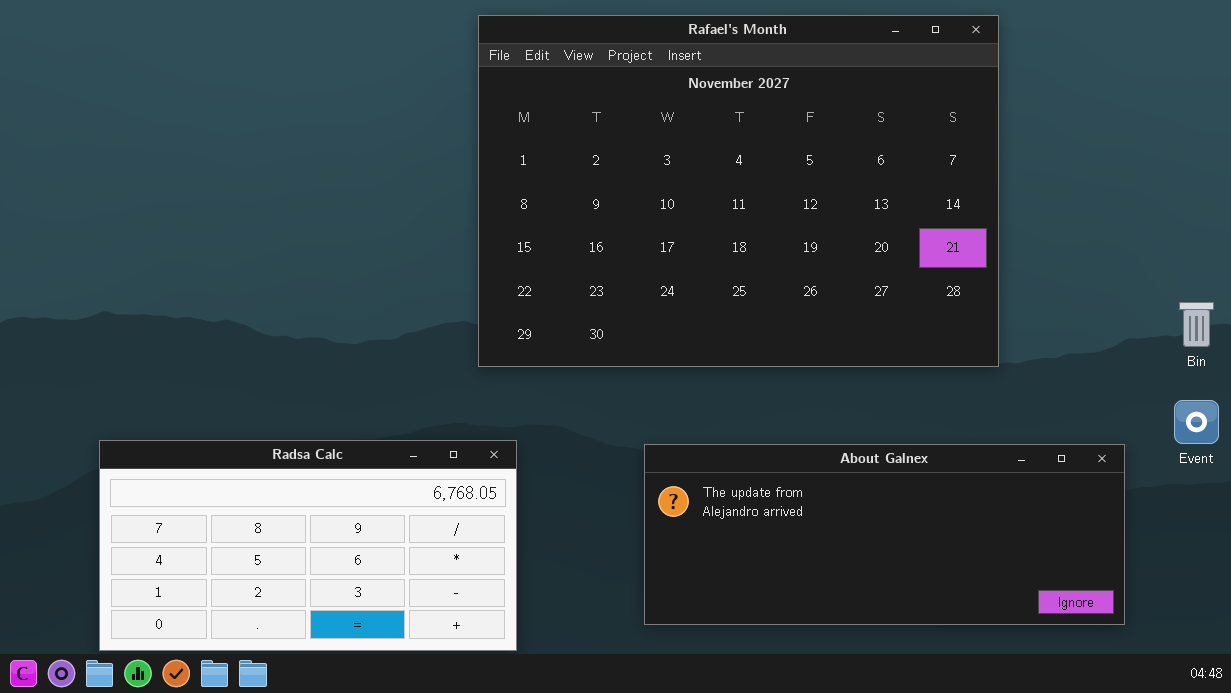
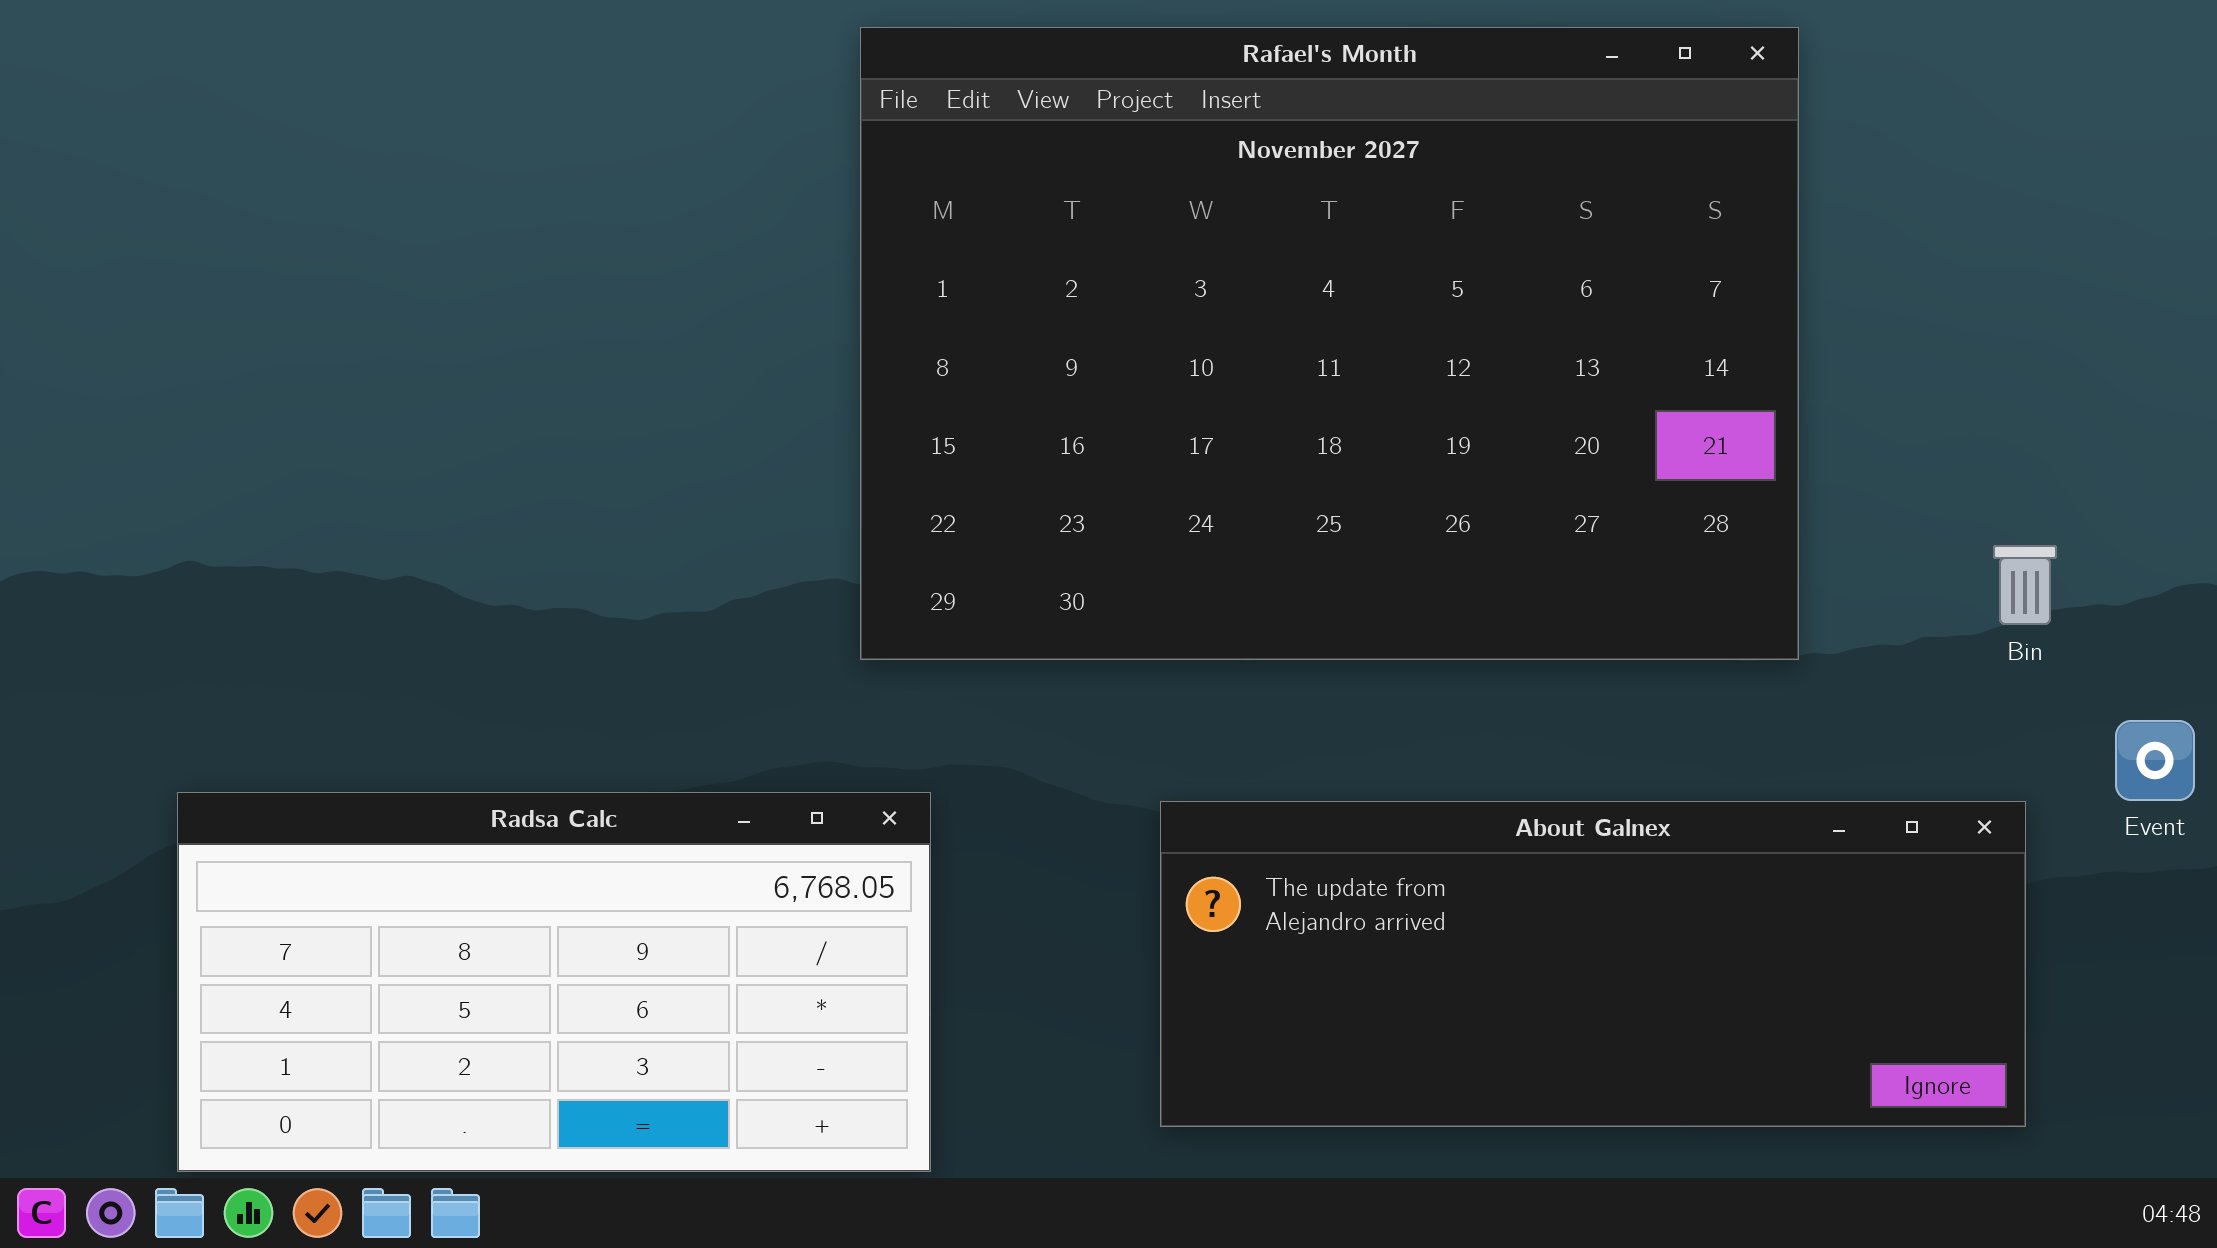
Bin: [1179,302,1214,347] -> [1993,545,2057,625], moved

